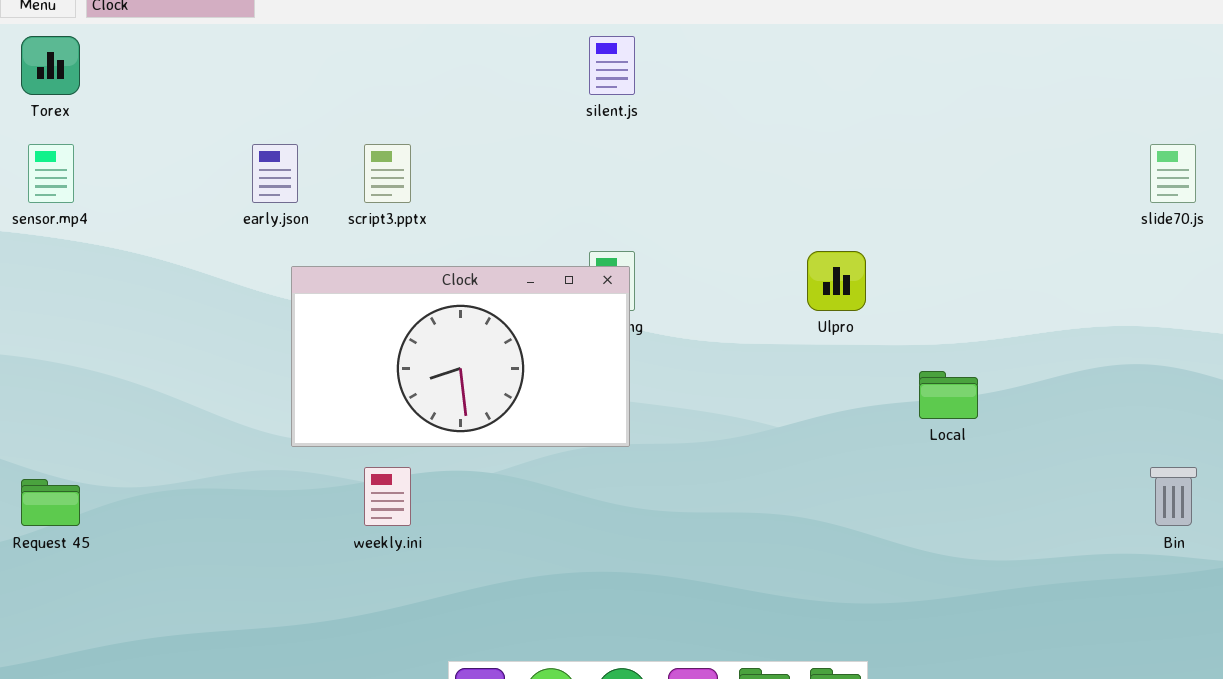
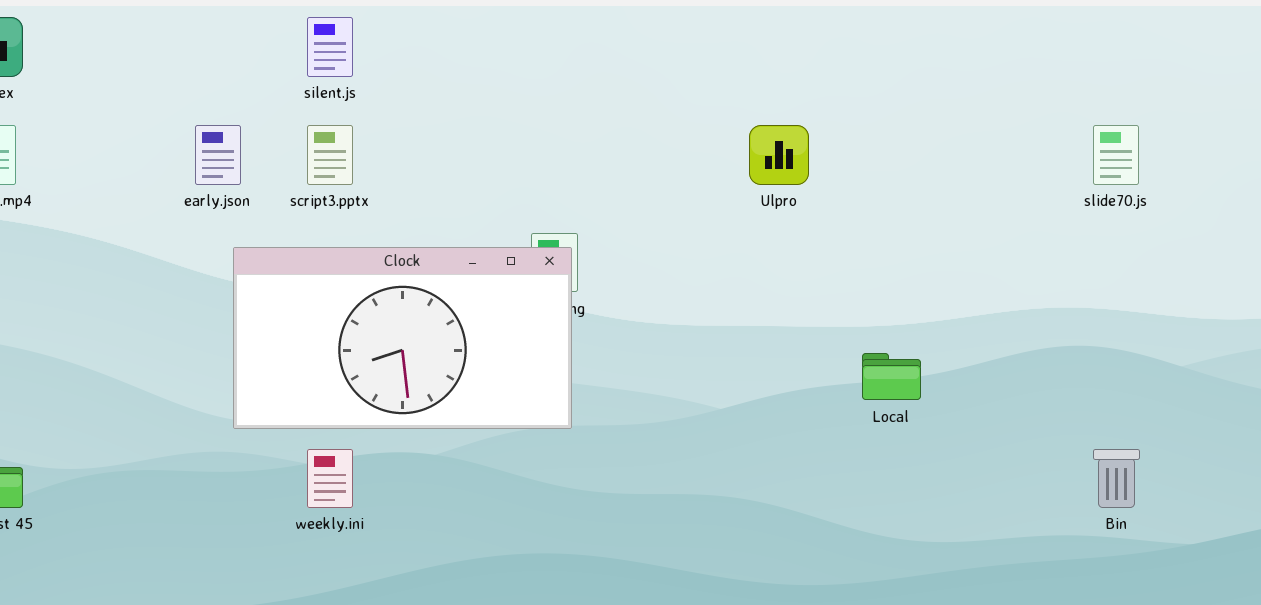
silent.js: [589,36,635,95] -> [307,17,353,77], moved
Ulpro: [807,251,866,311] -> [749,125,809,185], moved

